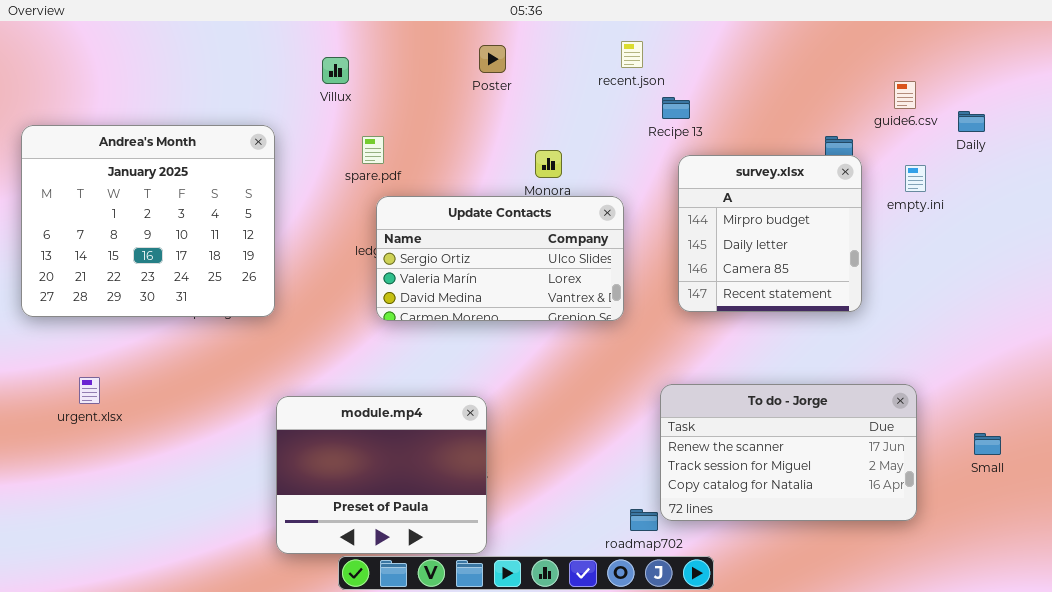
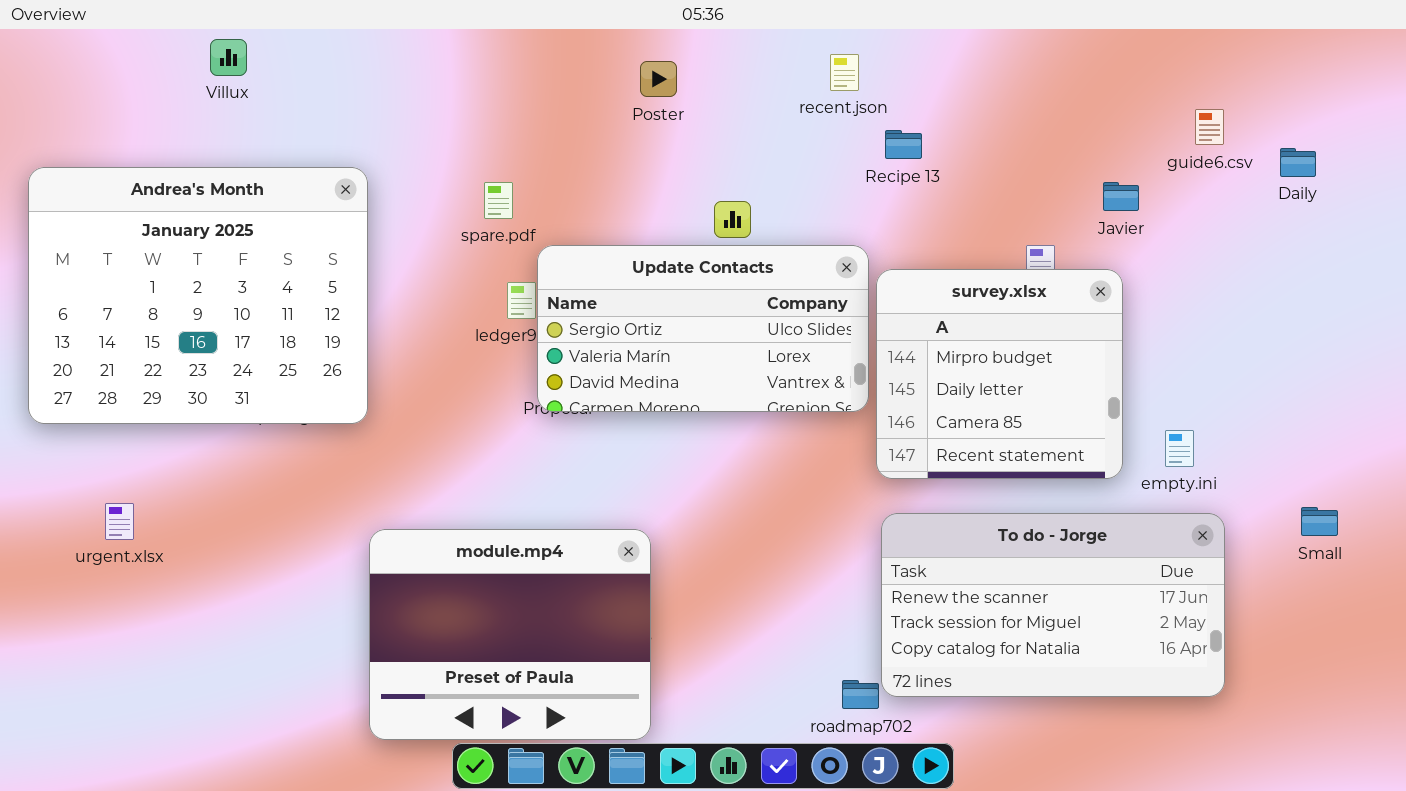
Villux: [322,57,349,84] -> [210,39,247,76], moved
survey.xlsx: [678,155,862,312] -> [876,269,1123,479], moved
empty.ini: [905,165,926,192] -> [1165,430,1194,467], moved
Update Contacts: [376,196,624,321] -> [537,245,869,412], moved
Small: [974,433,1001,455] -> [1301,507,1338,536], moved

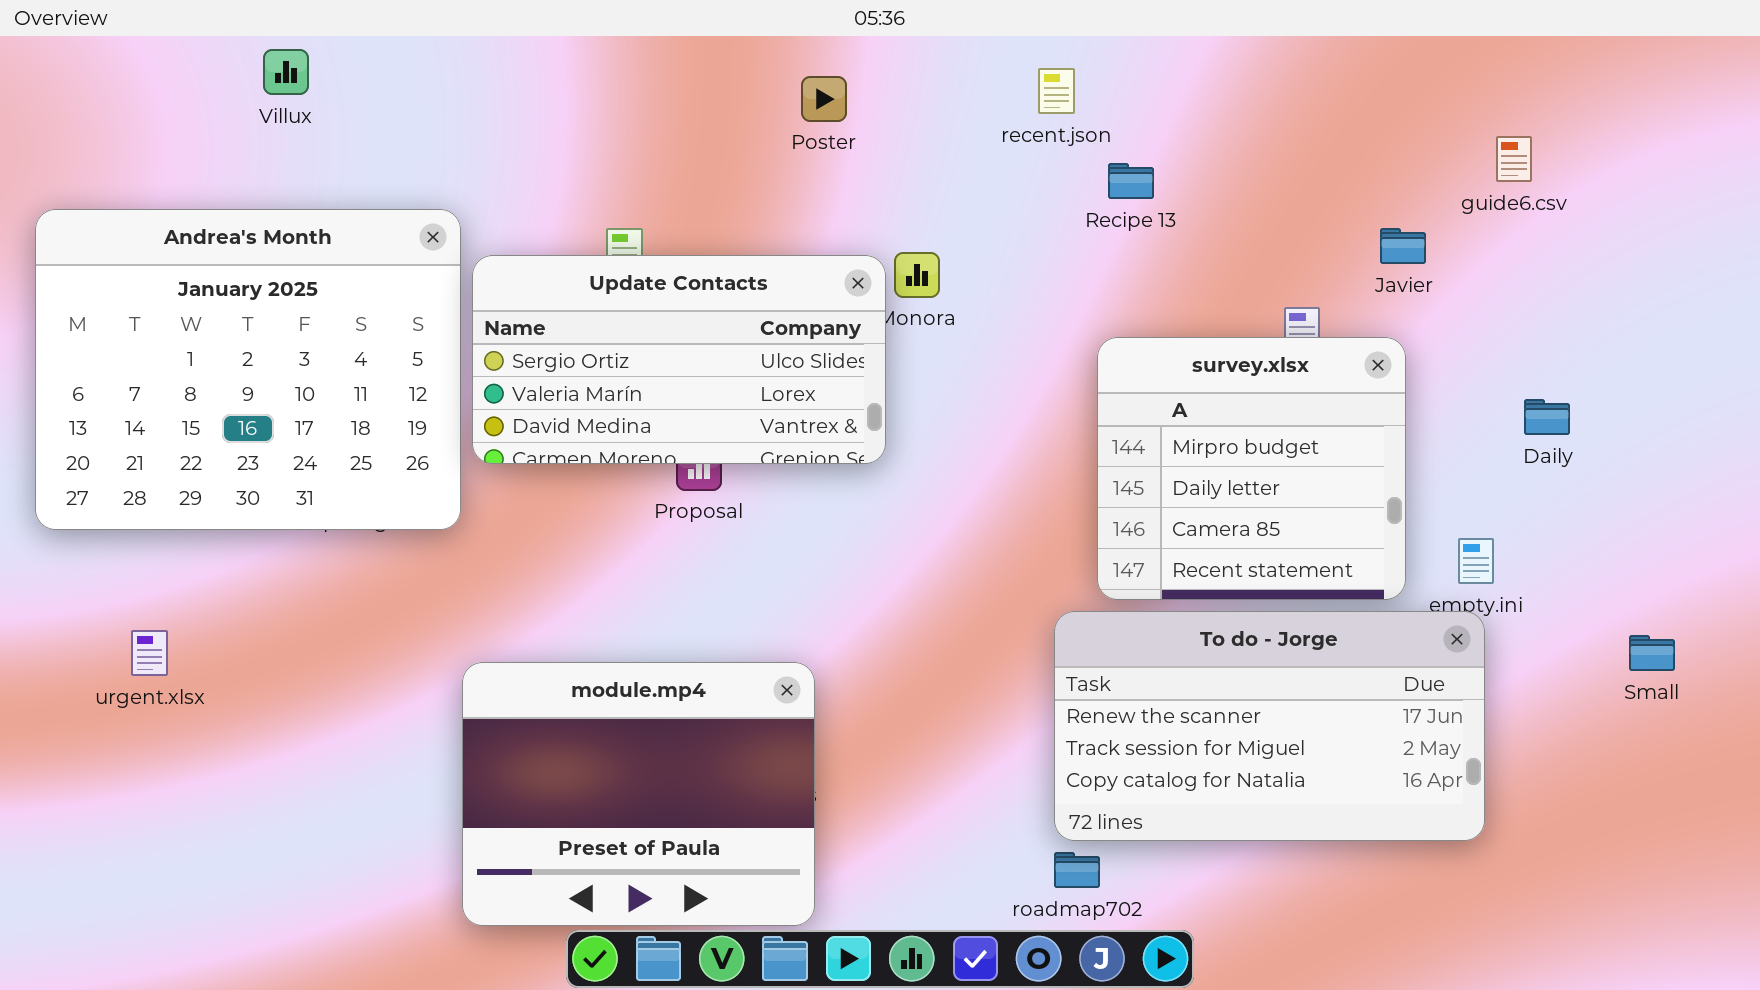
Daily: [1280,148,1316,177] -> [1524,399,1570,435], moved
Update Contacts: [537,245,869,412] -> [472,255,886,464], moved
To do - Jorge: [881,513,1225,697] -> [1054,611,1485,841], moved

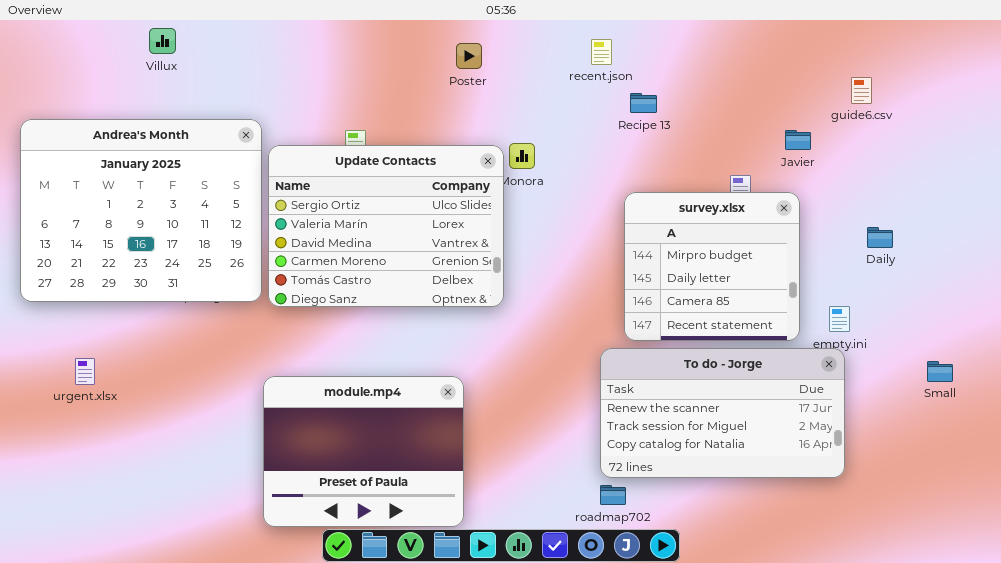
Update Contacts: [472,255,886,464] -> [268,145,504,307], resized

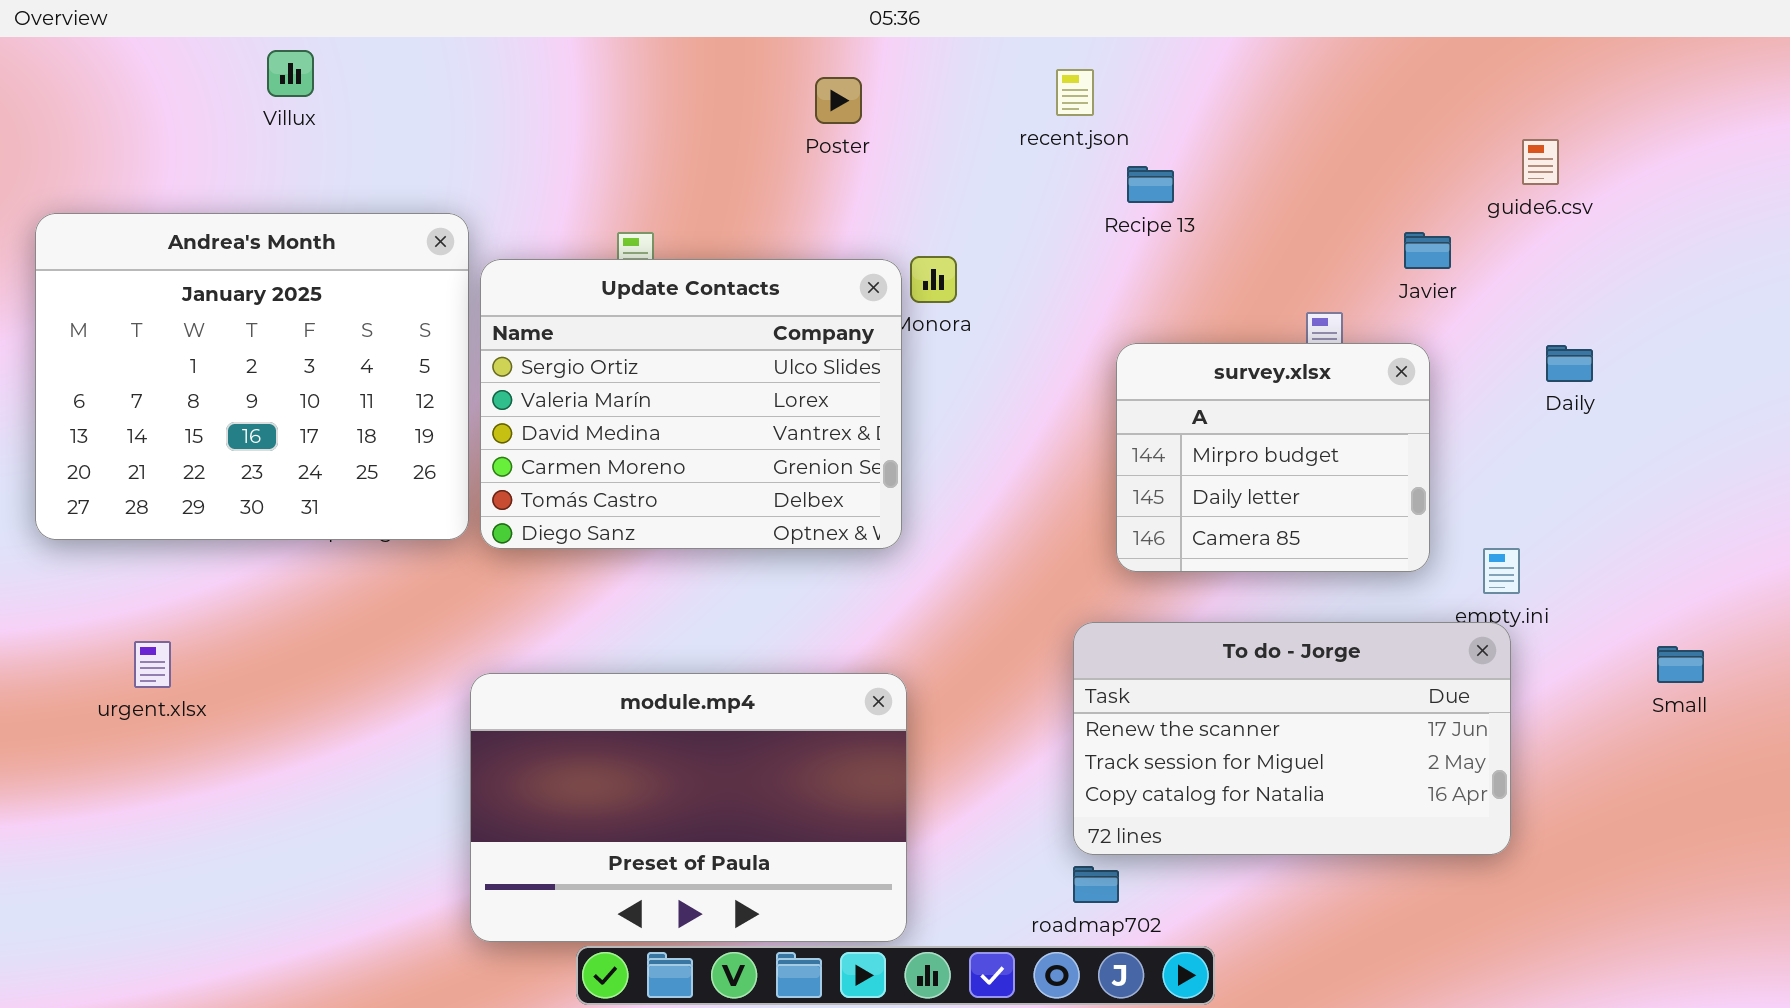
survey.xlsx: [624,192,800,341] -> [1116,343,1430,572], resized
Daily: [867,227,893,248] -> [1546,345,1593,382], moved
module.mp4: [263,376,464,527] -> [470,673,907,942], resized

